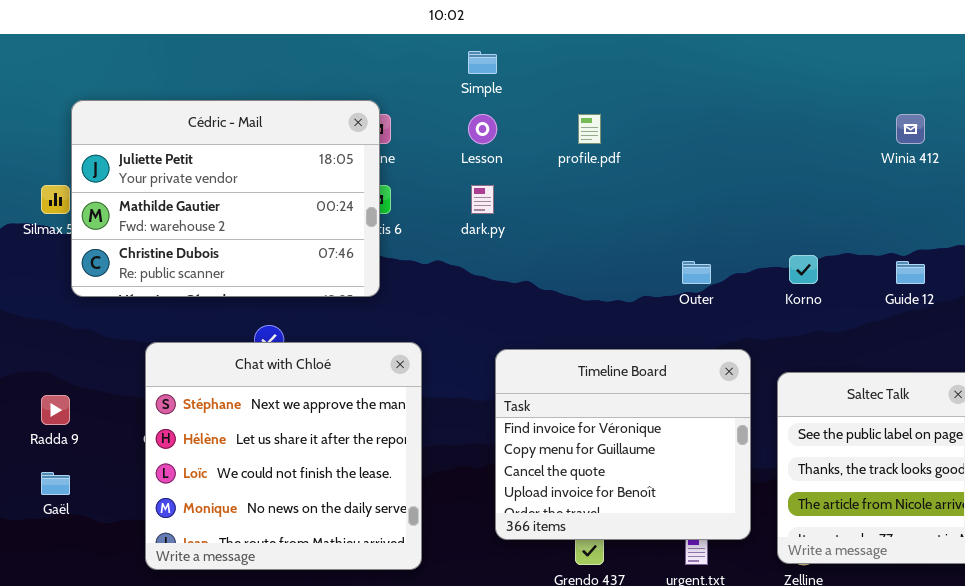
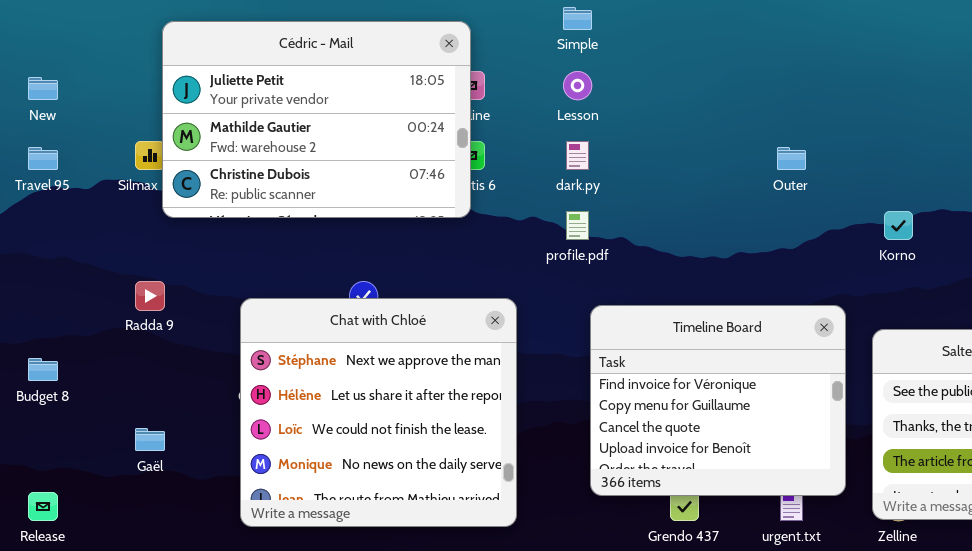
Cédric - Mail: [71,100,380,297] -> [162,21,471,218], moved
profile.pdf: [578,114,601,144] -> [566,211,589,240], moved
Outer: [682,261,711,284] -> [777,147,806,170], moved
Radda 9: [41,395,70,425] -> [135,281,165,311], moved

